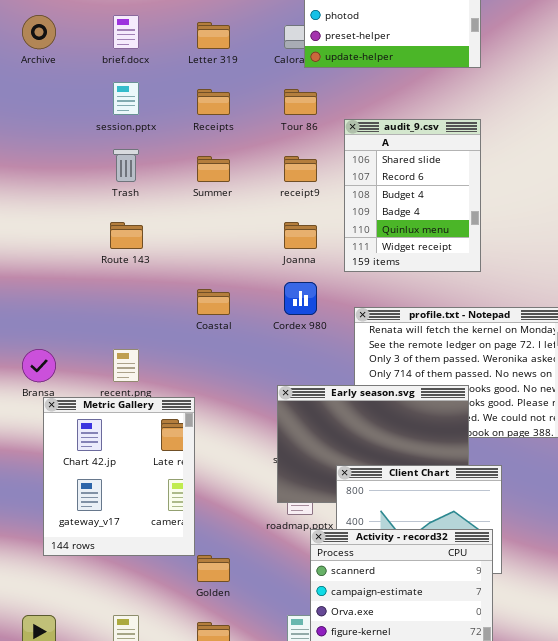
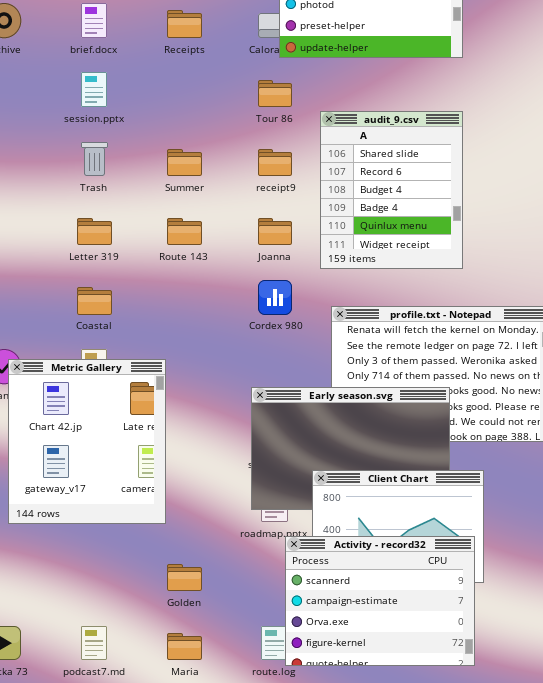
Letter 319: [197,22,230,49] -> [77,218,112,245], moved
Receipts: [197,89,230,115] -> [167,10,202,38], moved
Route 143: [110,222,143,249] -> [167,218,202,245], moved
Coastal: [197,289,230,315] -> [77,287,112,315], moved
Metric Gallery: [43,397,195,556] -> [8,359,166,524], moved

